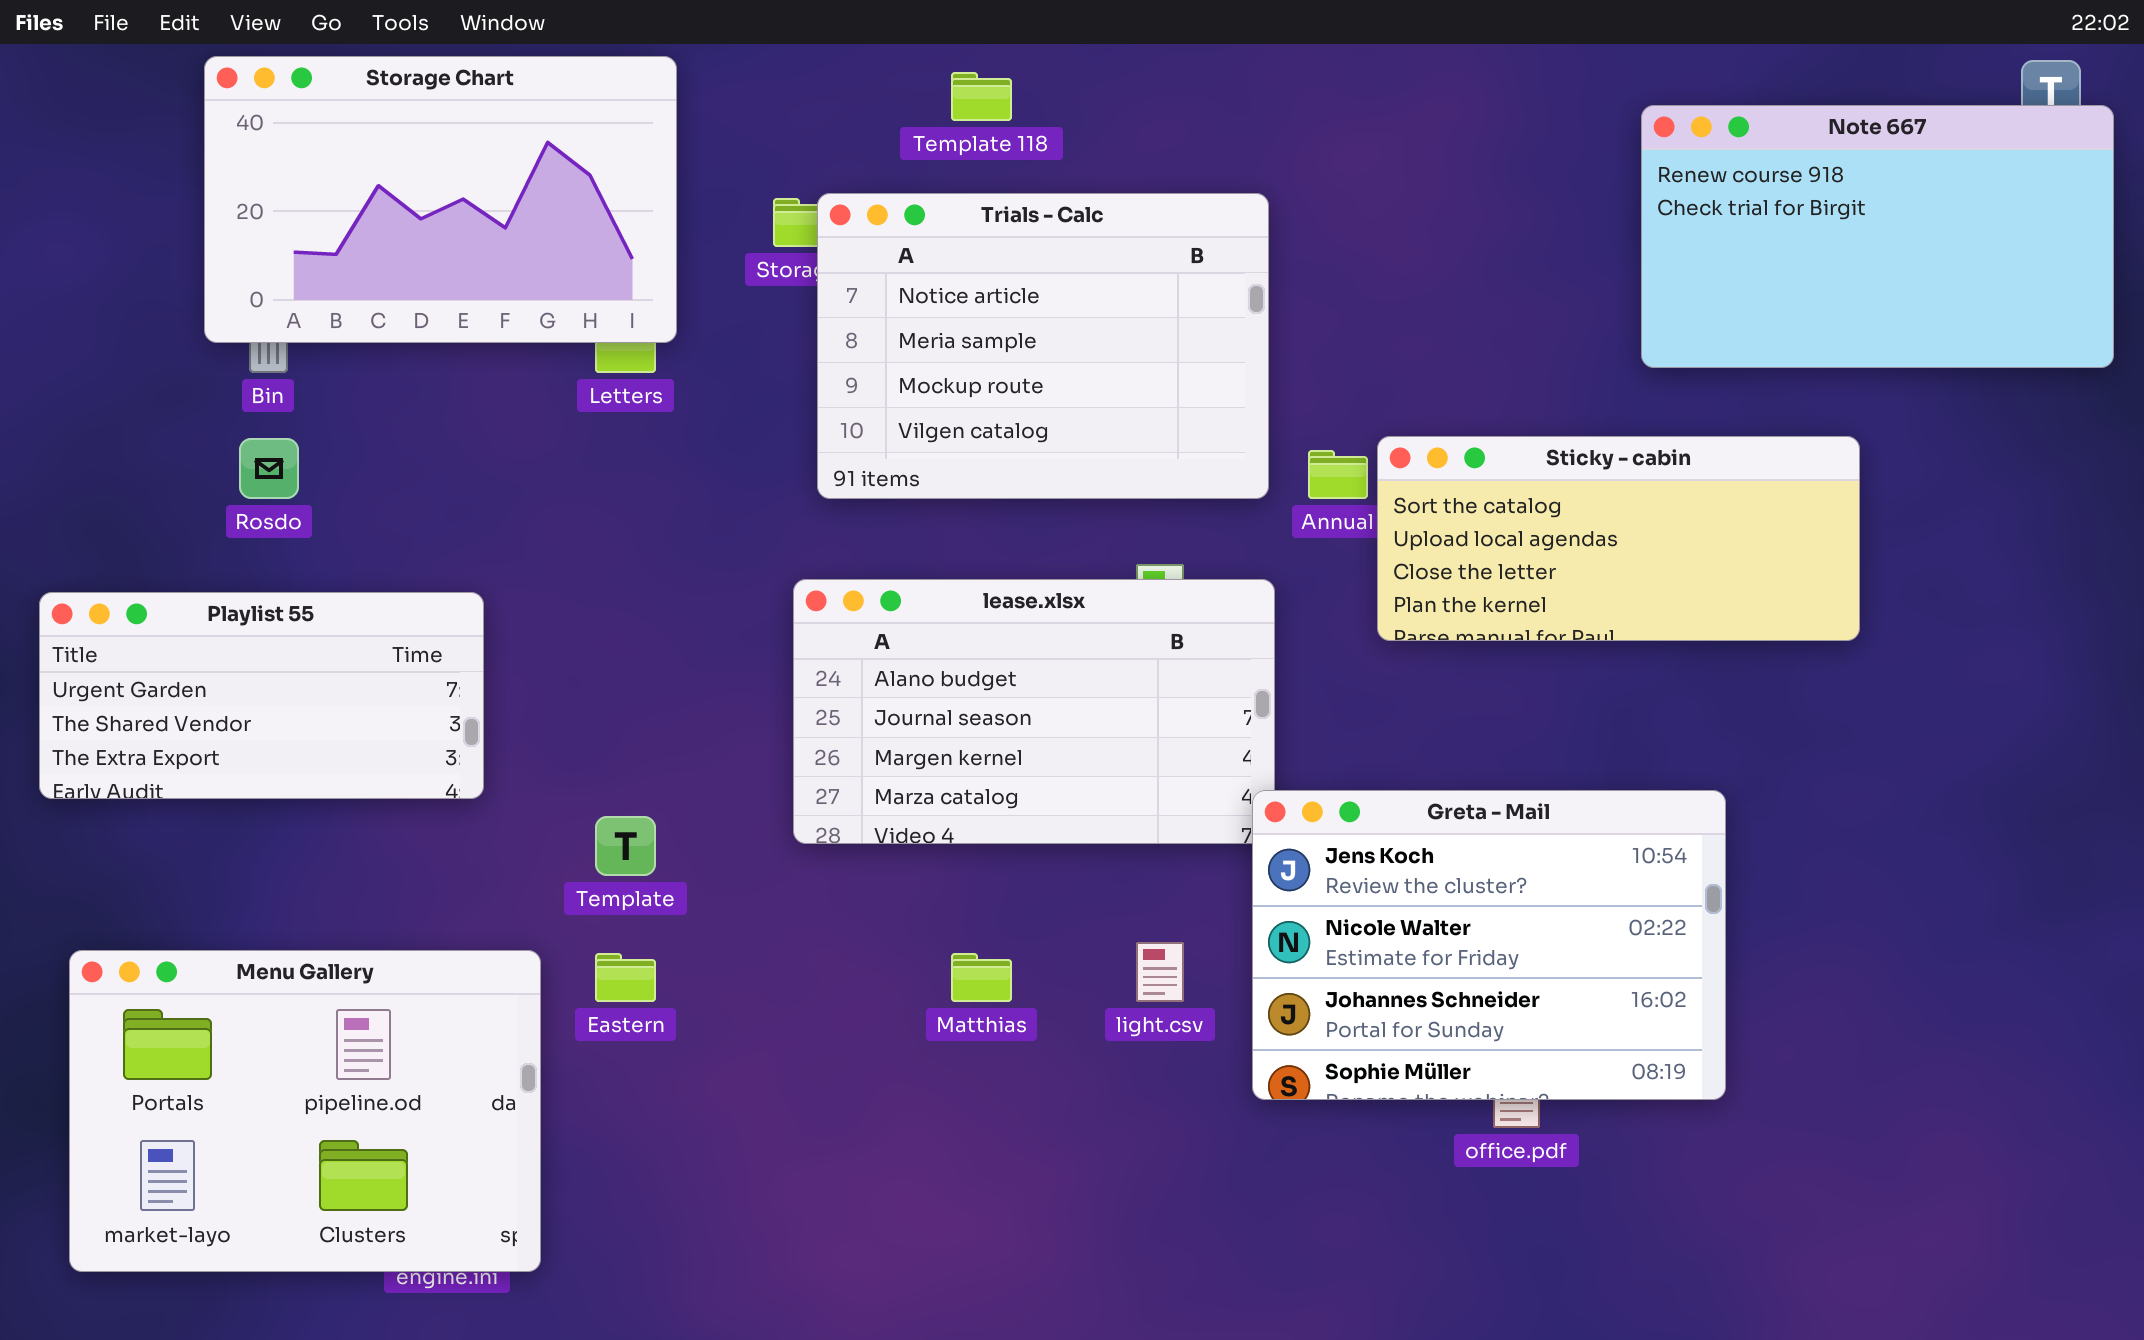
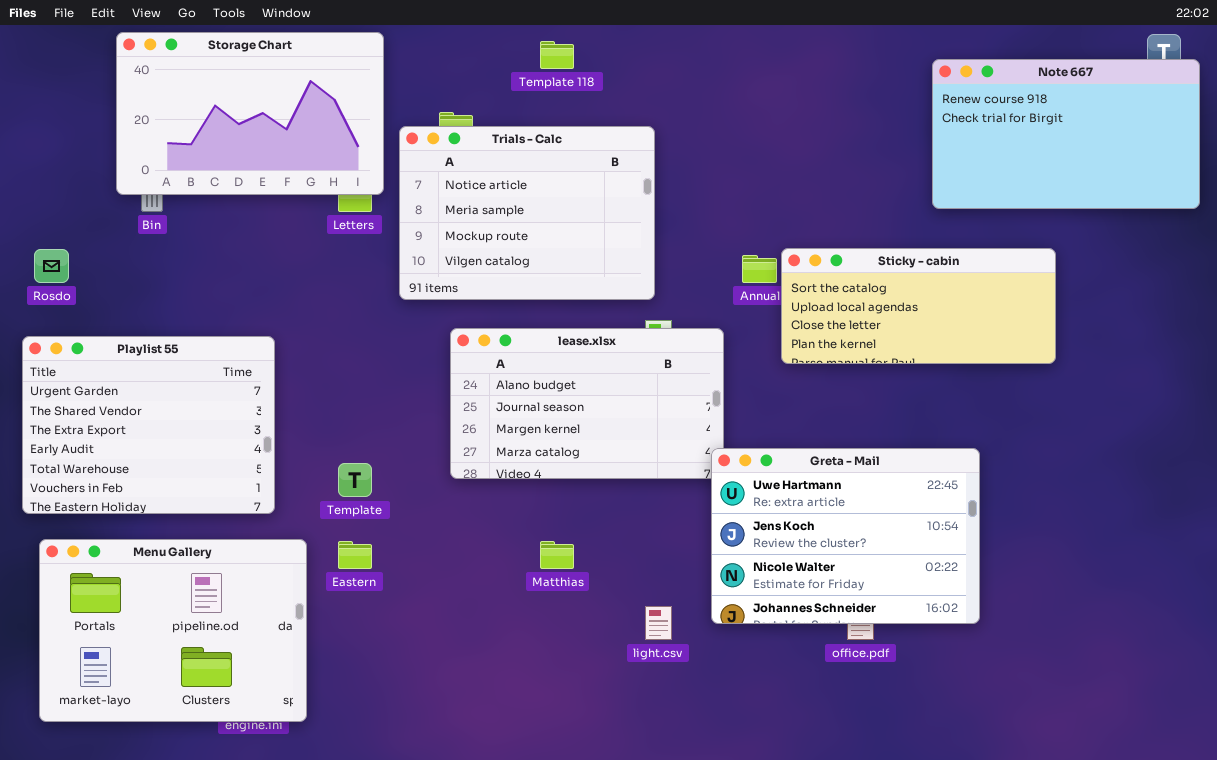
Trials - Calc: [817,193,1269,499] -> [399,126,655,300], moved
Rosdo: [239,438,299,499] -> [34,249,69,283], moved
Playlist 55: [39,592,484,799] -> [22,336,275,514], resized
Greta - Mail: [1252,790,1726,1100] -> [711,448,980,624], scrolled up 1 row
light.csv: [1136,942,1184,1002] -> [645,606,672,640], moved

